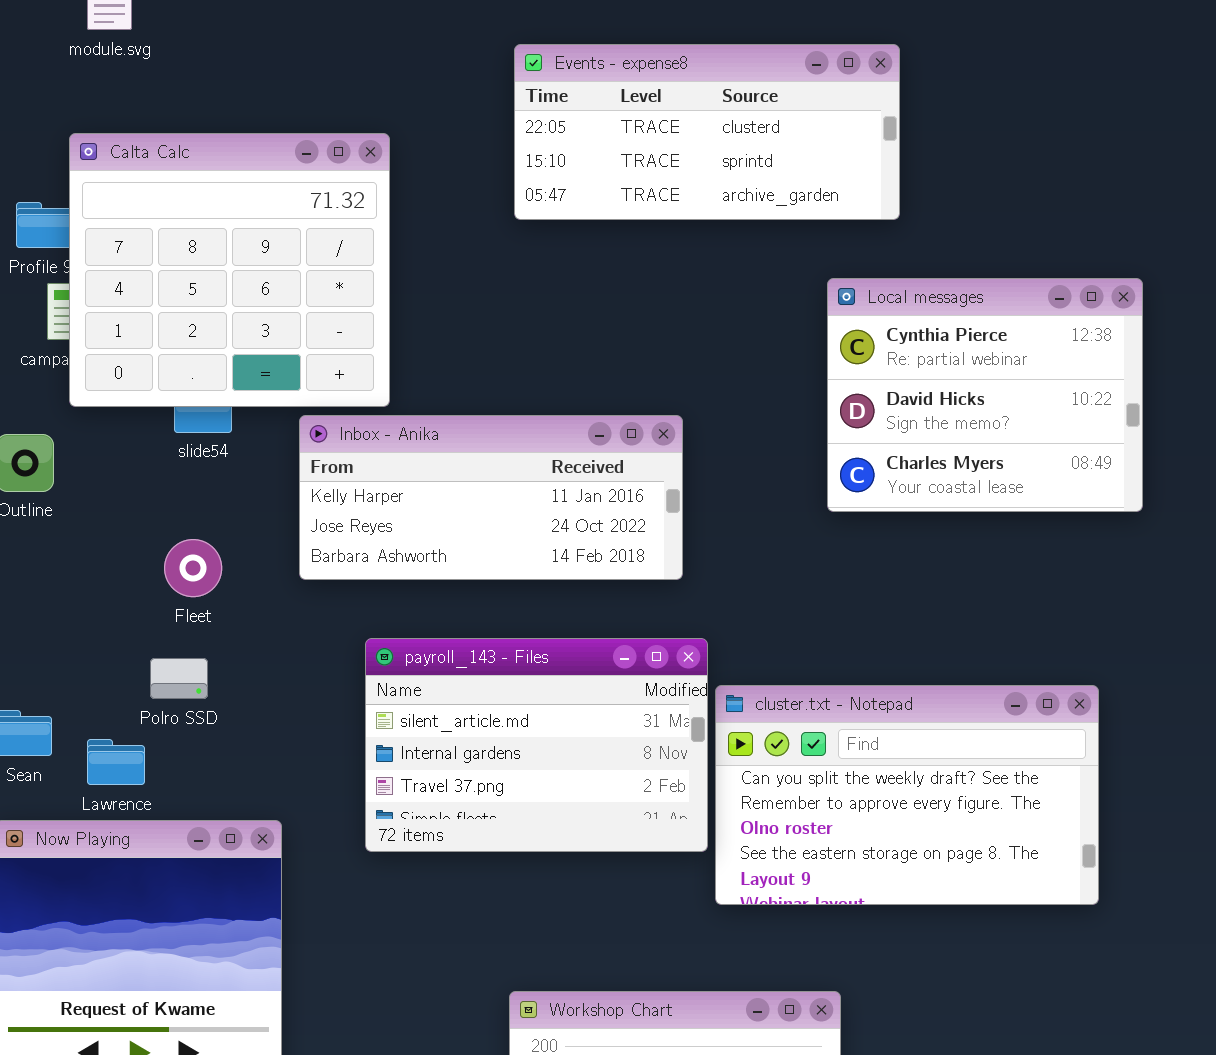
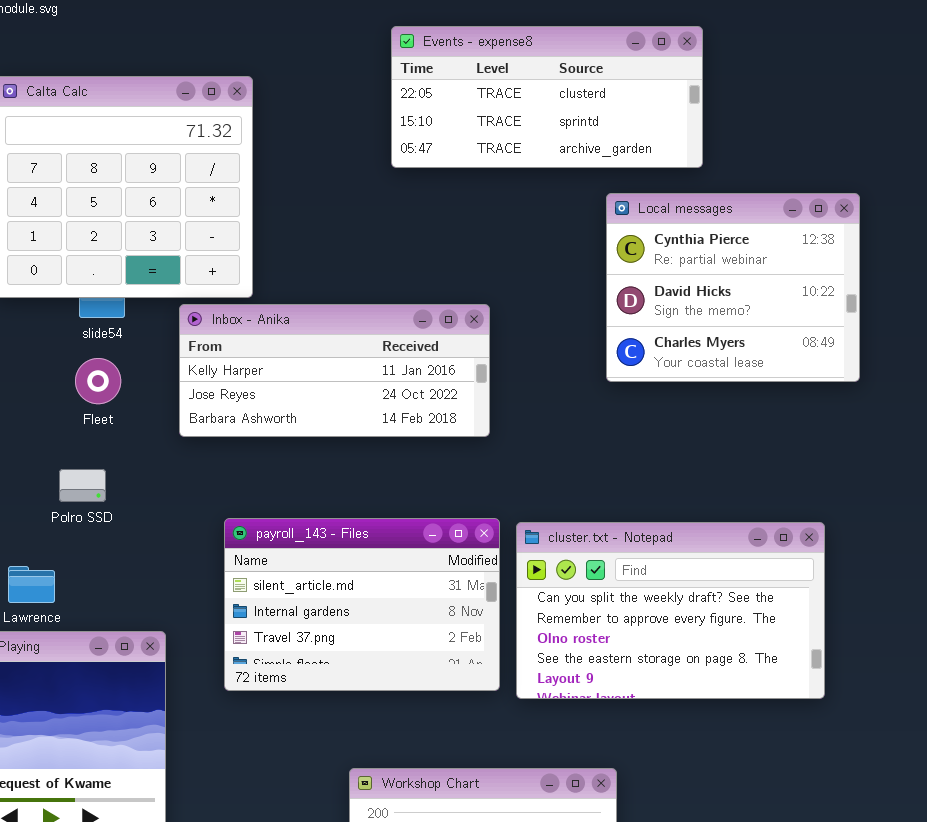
Events - expense8: [514,44,900,220] -> [391,26,703,168], moved
Fleet: [164,539,222,597] -> [75,358,121,404], moved
payroll_143 - Files: [365,638,708,852] -> [224,518,500,691], moved
Polro SSD: [150,658,208,699] -> [59,469,106,502], moved

